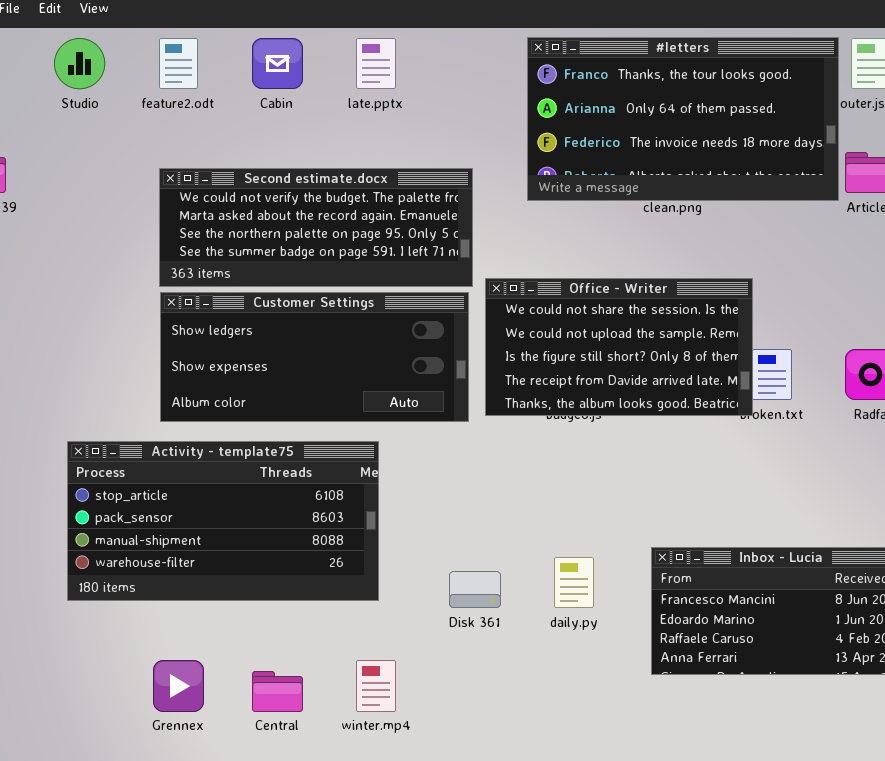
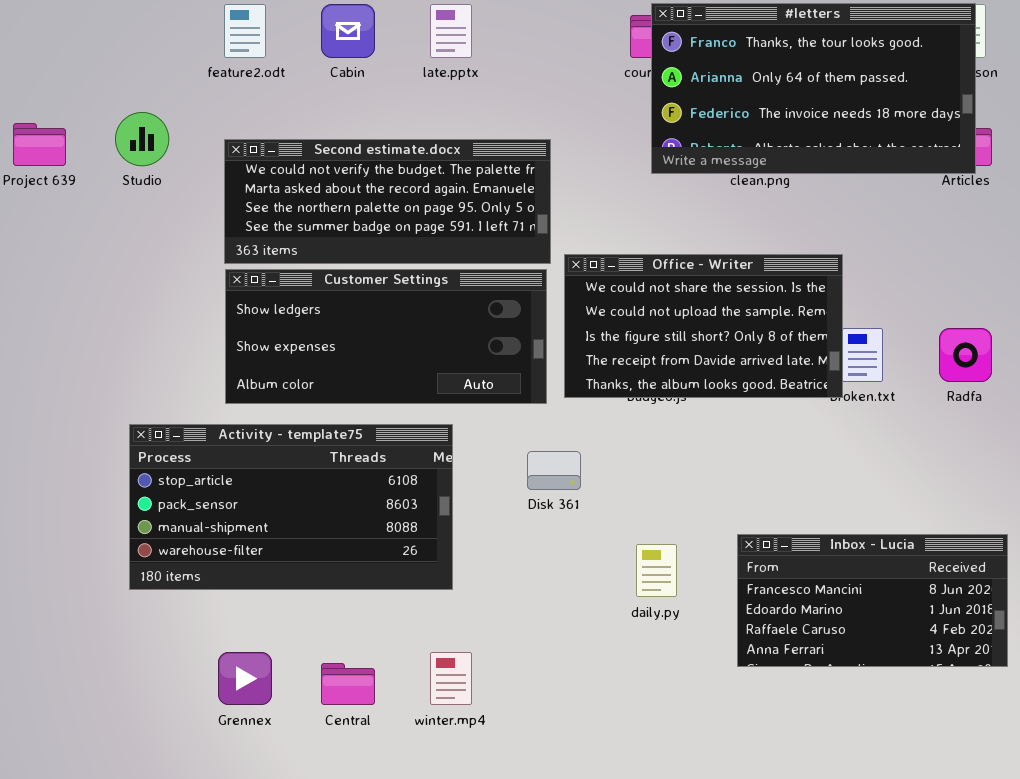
#letters: [527,37,839,201] -> [651,3,976,174], moved
Studio: [54,38,105,89] -> [115,112,169,166], moved
Disk 361: [449,571,501,608] -> [527,451,581,490], moved

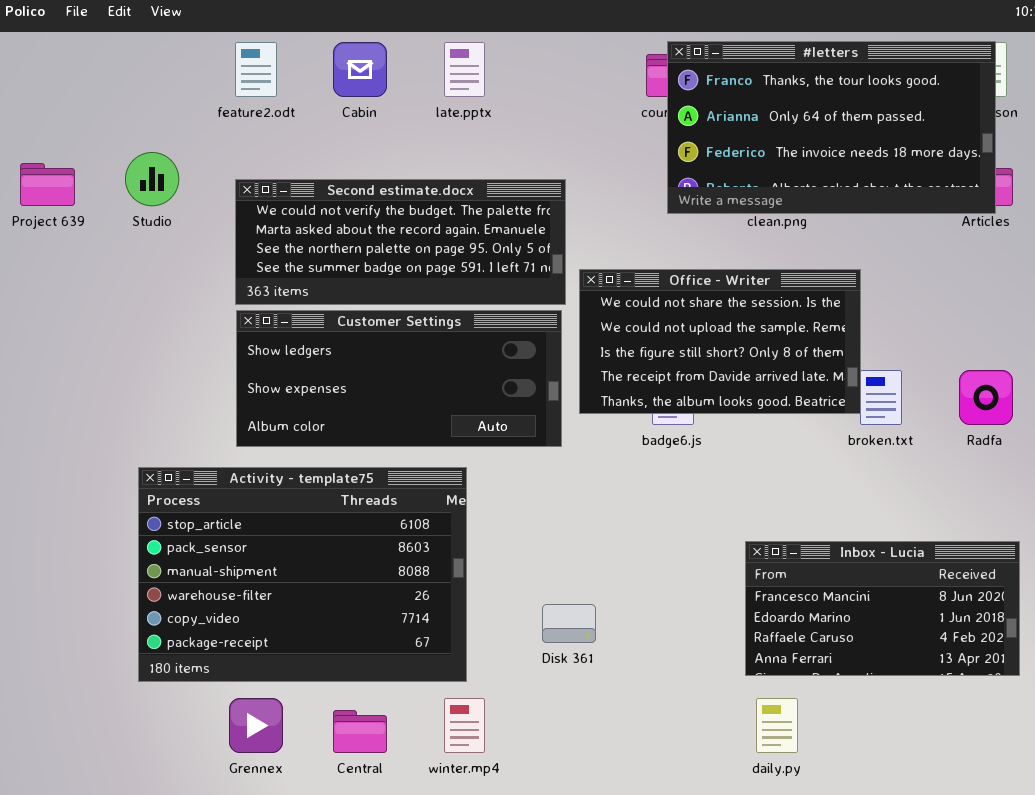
Office - Writer: [564,254,843,398] -> [579,269,861,414], moved
Activity - template75: [129,424,453,590] -> [138,467,467,682], resized
Disk 361: [527,451,581,490] -> [542,604,596,643], moved
Inbox - Lucia: [737,534,1008,667] -> [745,541,1020,676], moved
daily.py: [636,544,677,597] -> [756,698,798,753], moved

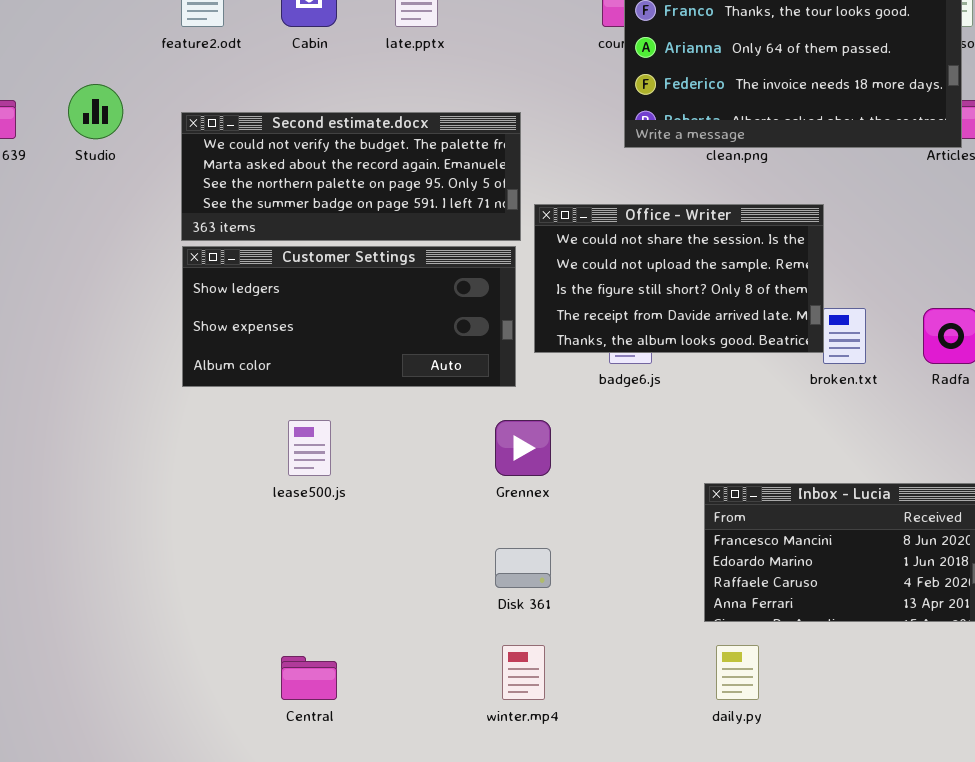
Activity - template75: [138,467,467,682] -> none, closed
Grennex: [229,698,283,753] -> [495,420,551,476], moved
winter.mp4: [444,698,485,753] -> [502,645,545,700], moved

